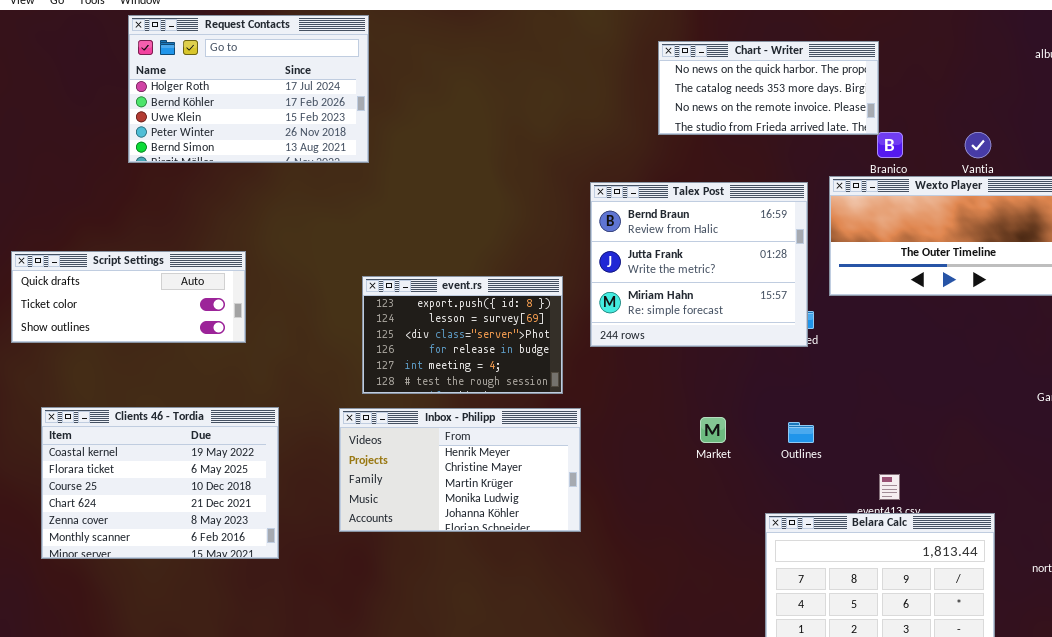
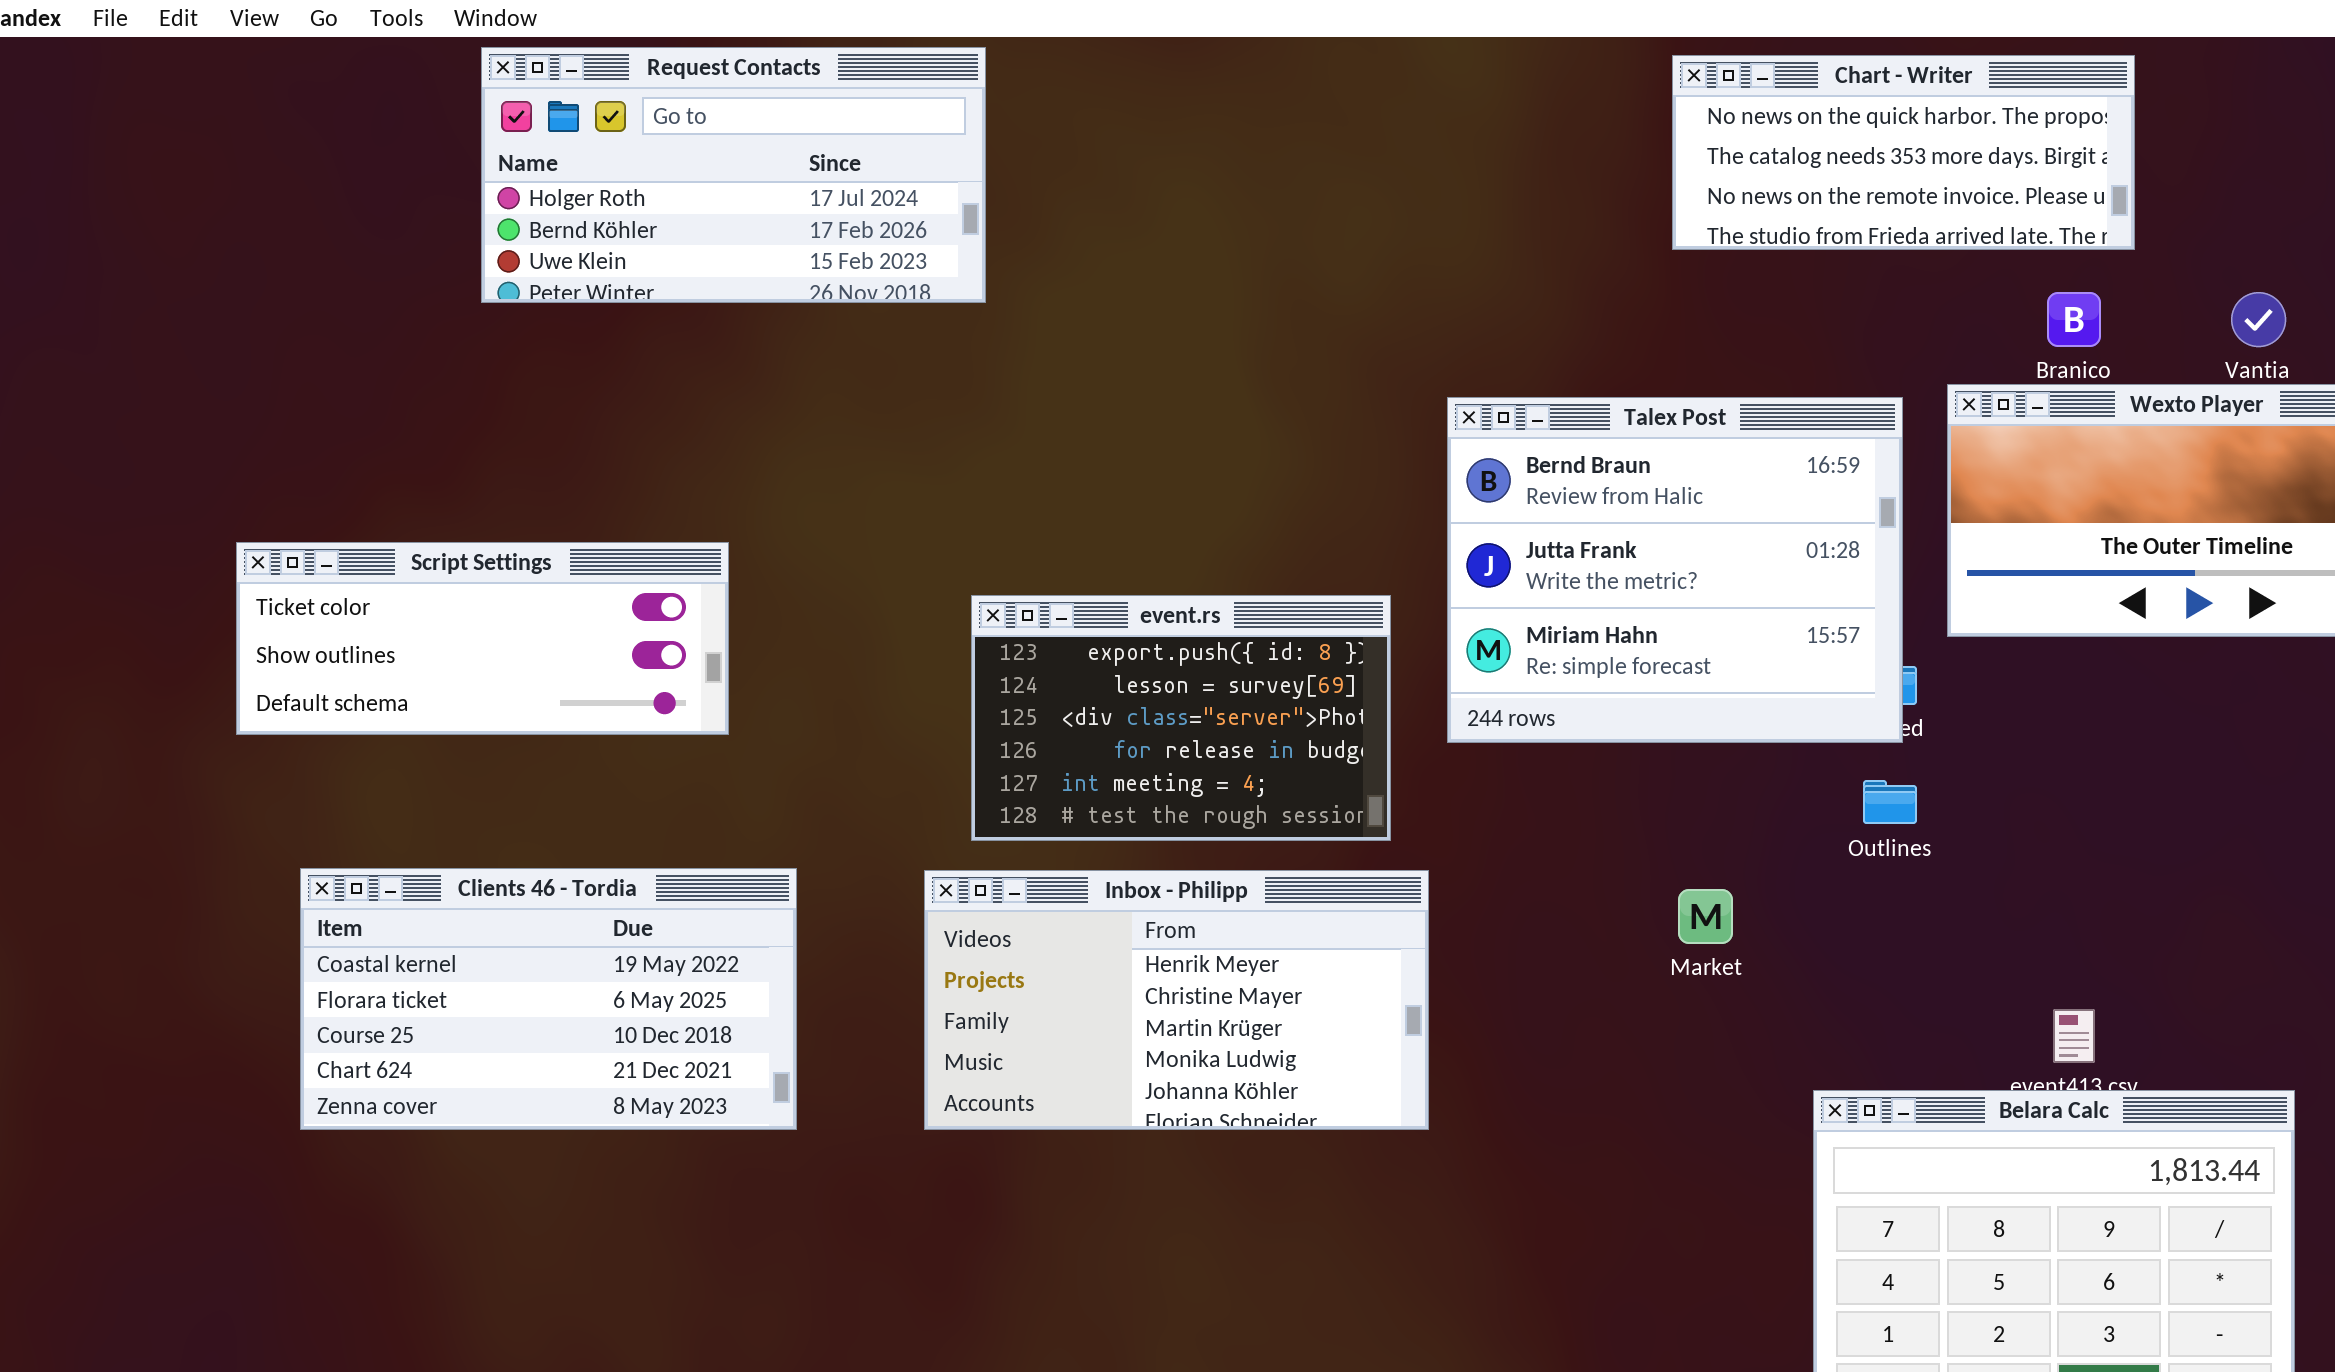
Request Contacts: [128,15,369,163] -> [481,47,986,303], resized
Chart - Writer: [658,41,879,135] -> [1672,55,2135,250], moved
Script Settings: [11,251,246,343] -> [236,542,729,735], scrolled down 1 row
Clients 46 - Tordia: [41,407,279,559] -> [300,868,797,1130], resized
Outlines: [788,422,814,443] -> [1863,780,1917,824], moved

